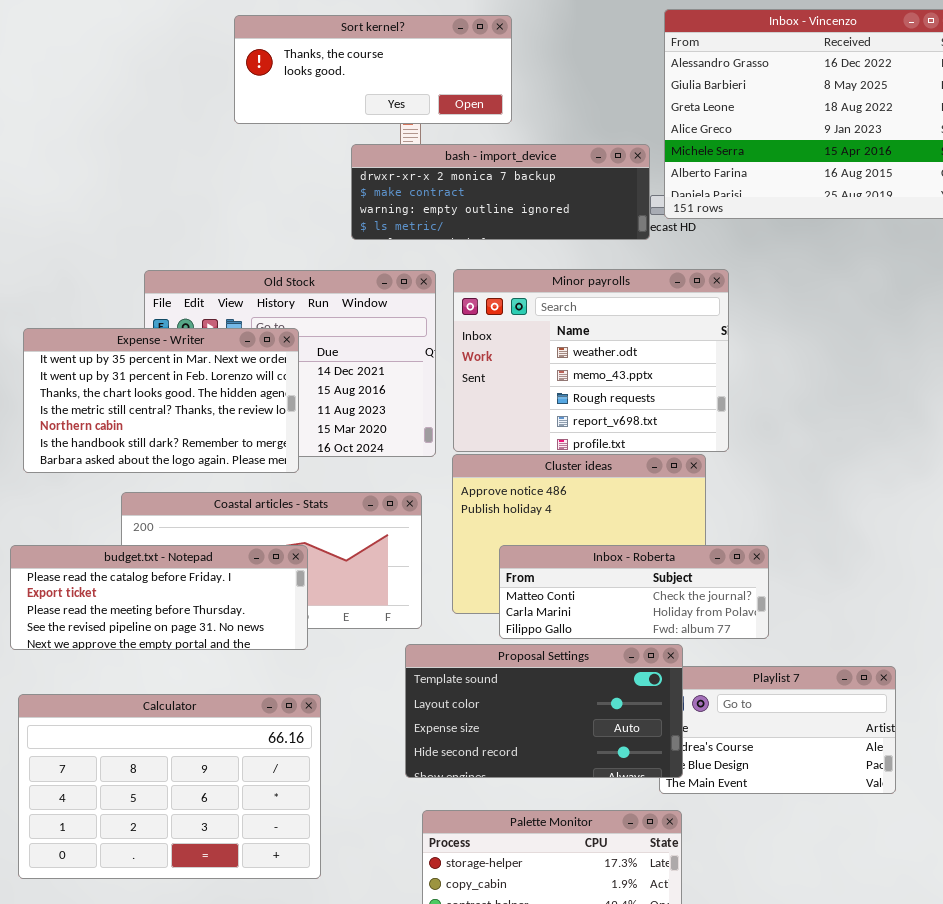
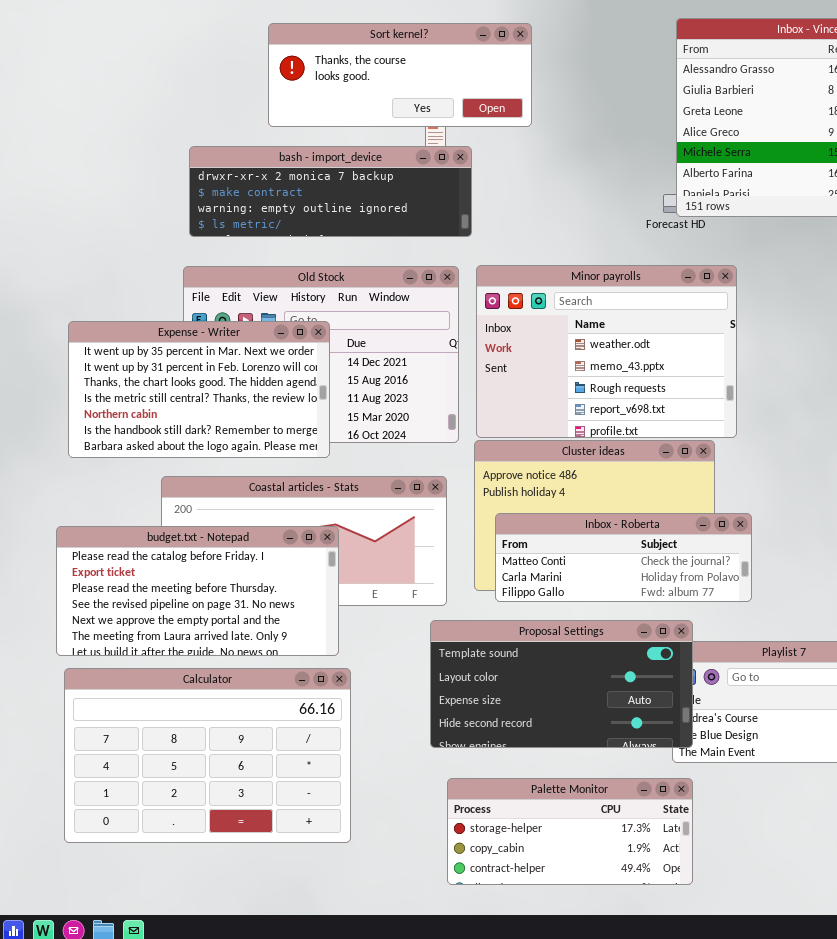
bash - import_device: [351,144,650,240] -> [189,146,472,237], moved
budget.txt - Notepad: [10,545,308,650] -> [56,526,339,656], resized
Inbox - Roberta: [499,545,769,639] -> [495,513,752,602], moved

